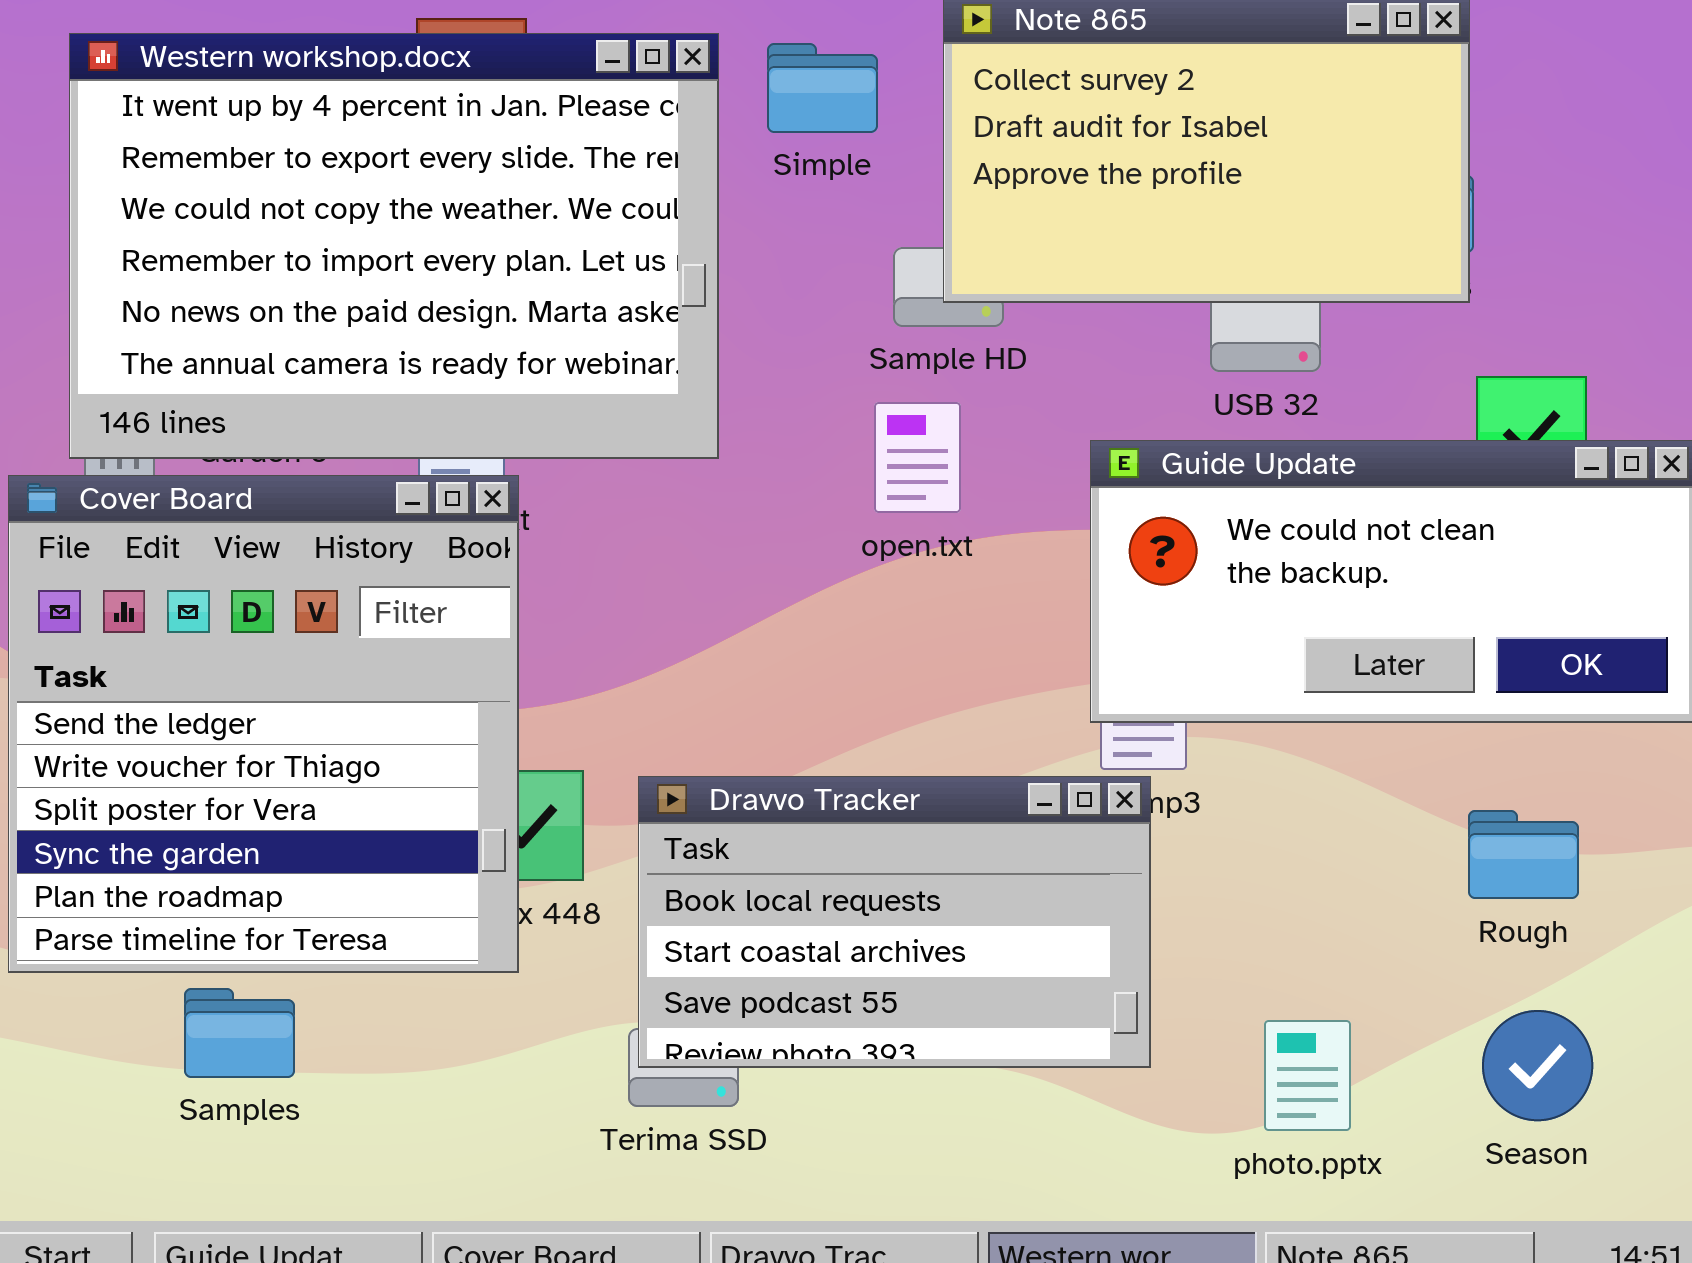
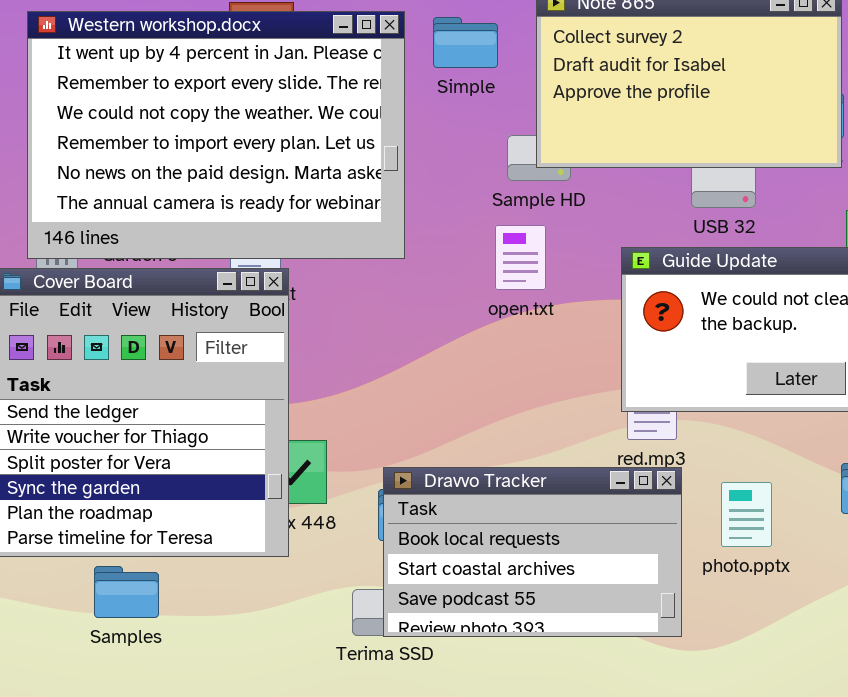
Dravvo Tracker: [638,776,1151,1068] -> [383,467,682,637], moved
photo.pptx: [1264,1020,1351,1131] -> [721,482,772,547], moved

